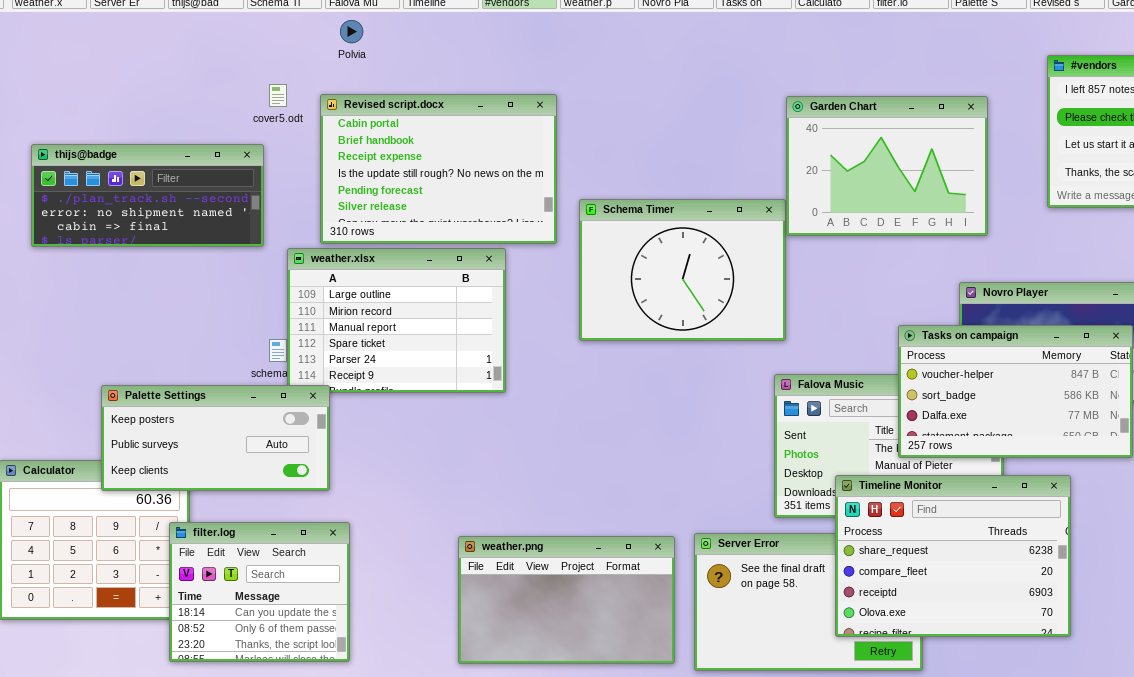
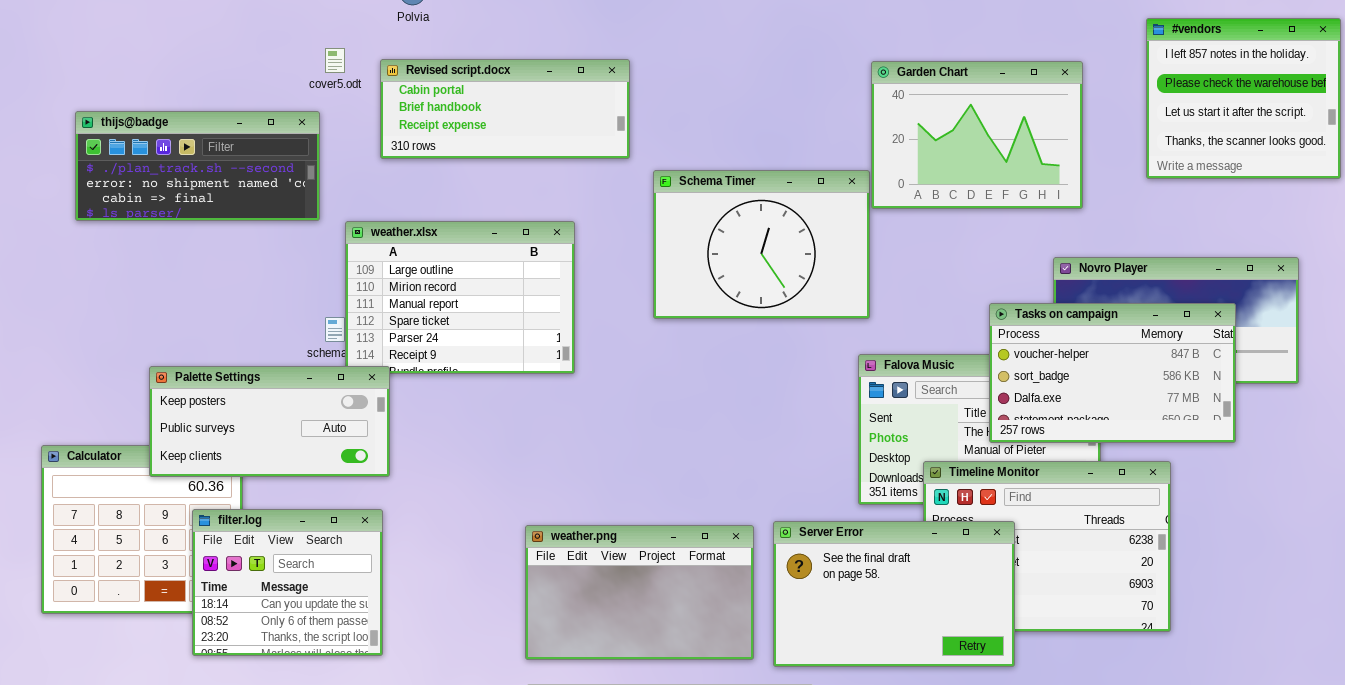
Revised script.docx: [320,94,557,244] -> [380,59,630,159], resized
filter.log: [169,522,350,662] -> [192,509,383,656], moved
Server Error: [694,533,923,671] -> [773,521,1015,667], raised

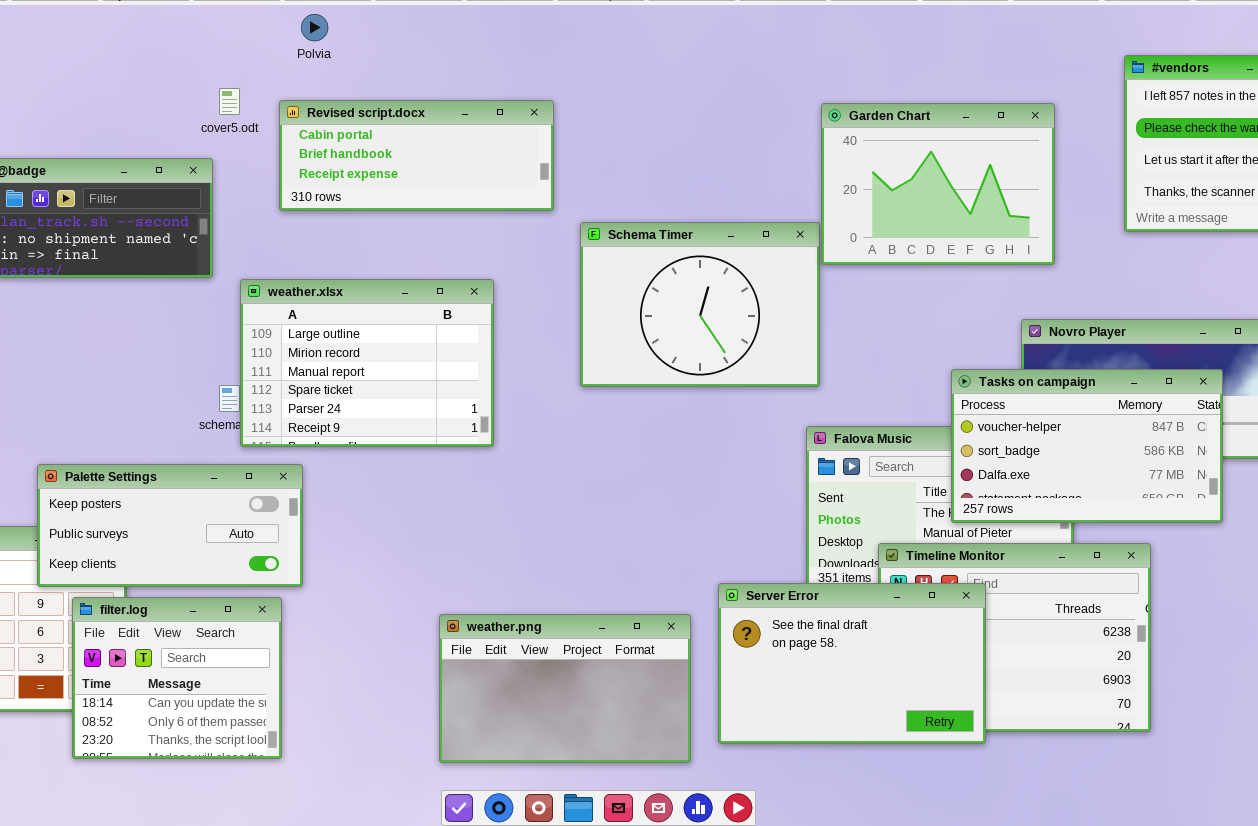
Palette Settings: [149,366,390,477] -> [37,464,303,587], moved
Server Error: [773,521,1015,667] -> [718,583,986,744], moved

